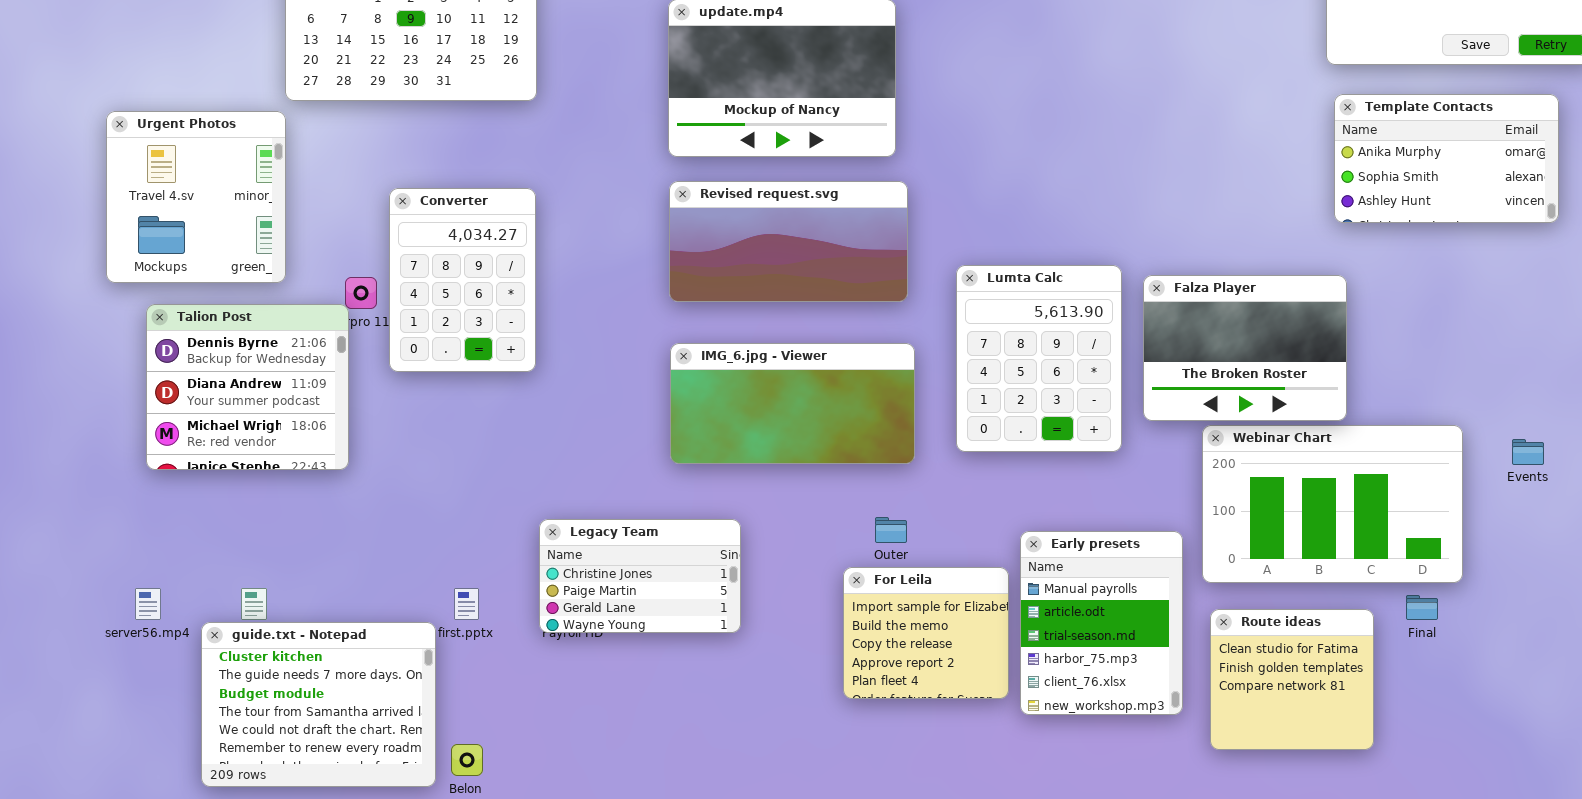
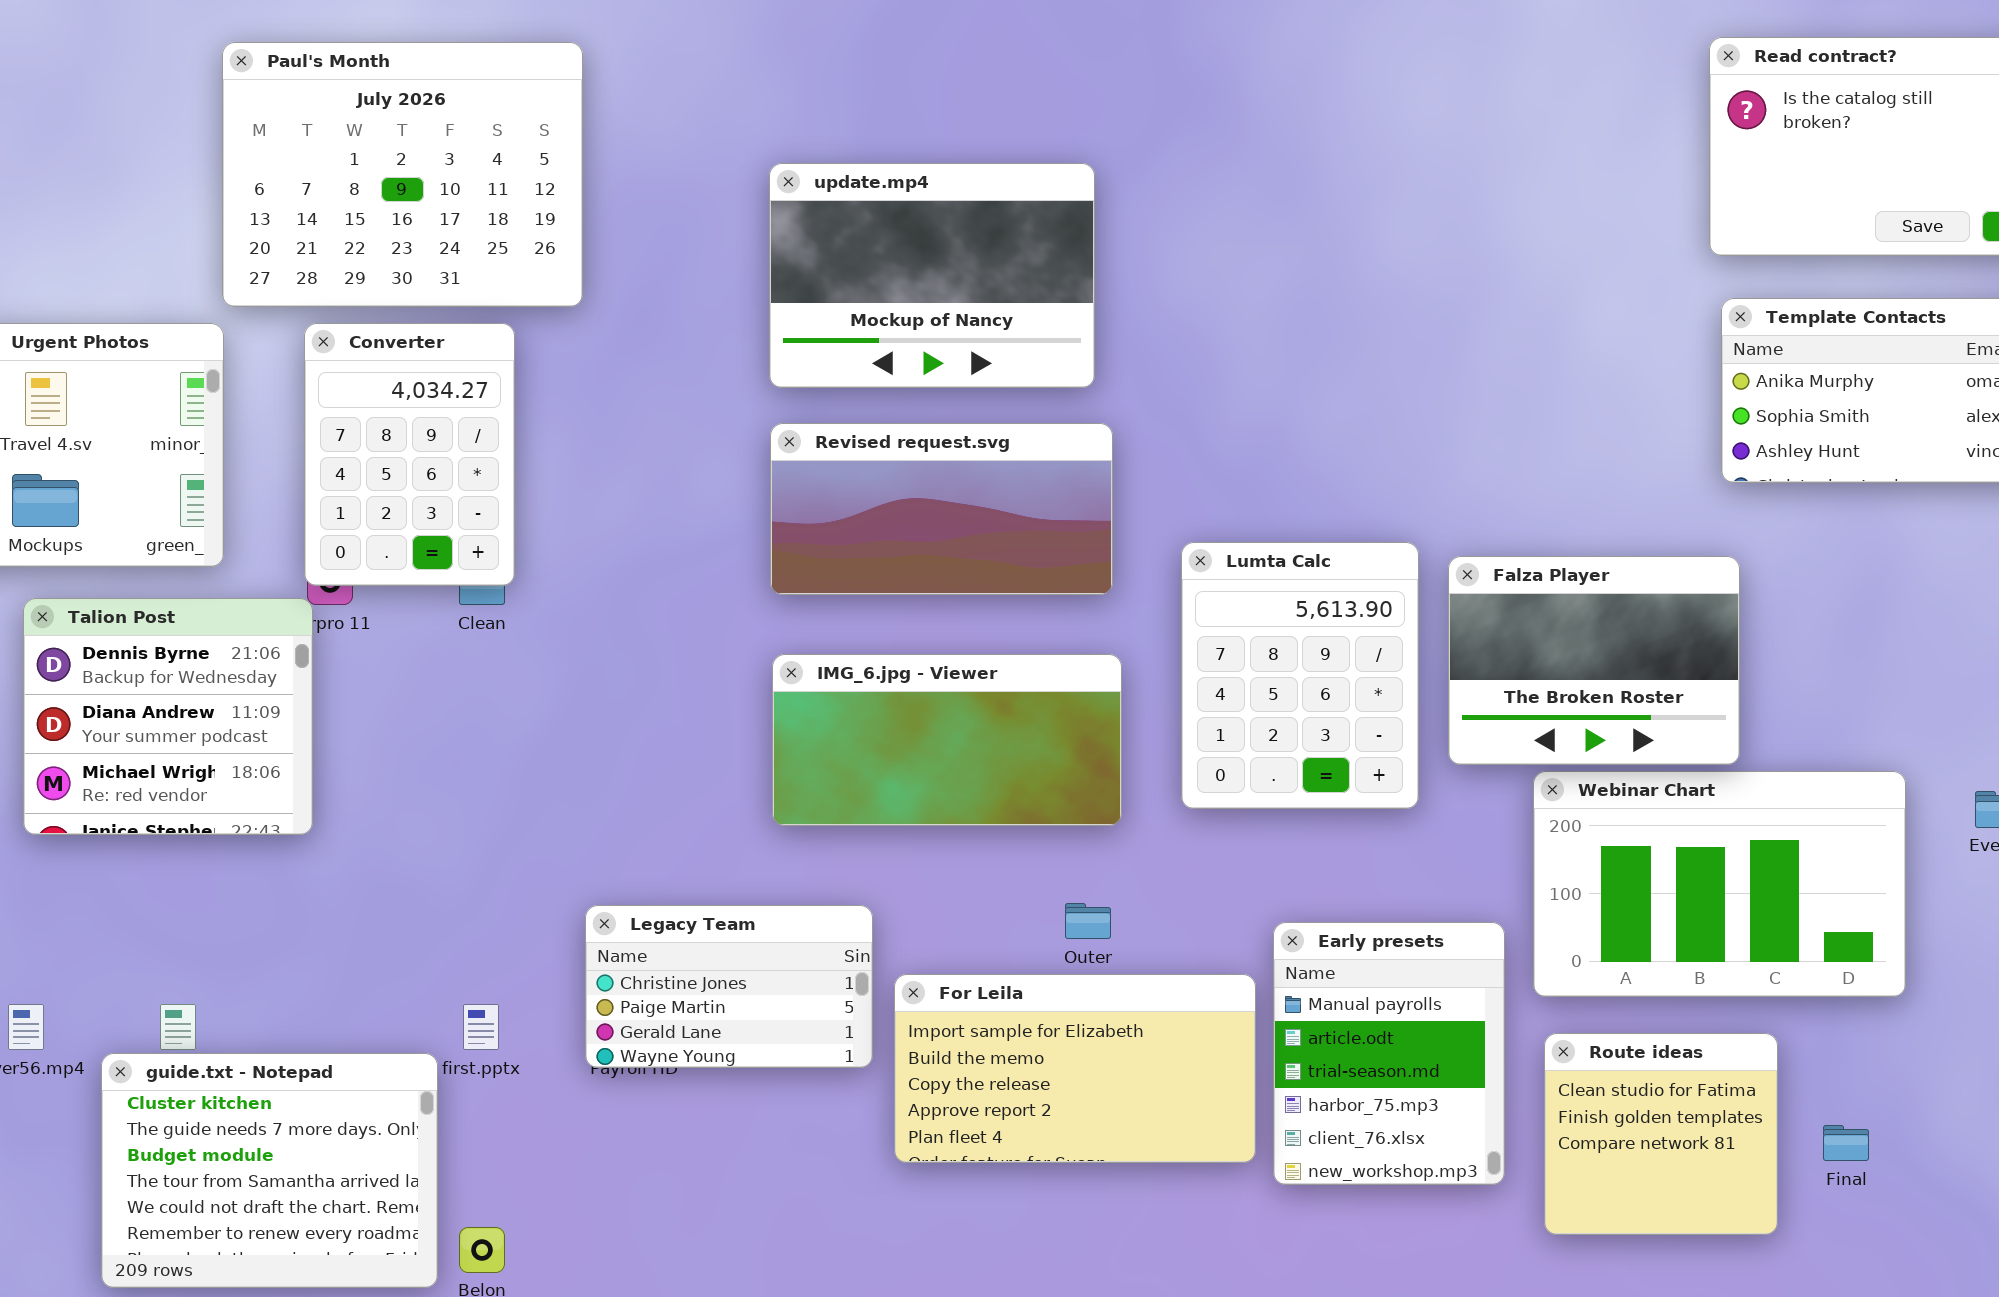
Converter: [389,188,536,372] -> [304,323,515,586], moved
For Leila: [843,567,1009,699] -> [894,974,1256,1163], resized
Final: [1406,595,1438,620] -> [1823,1125,1869,1161], moved

